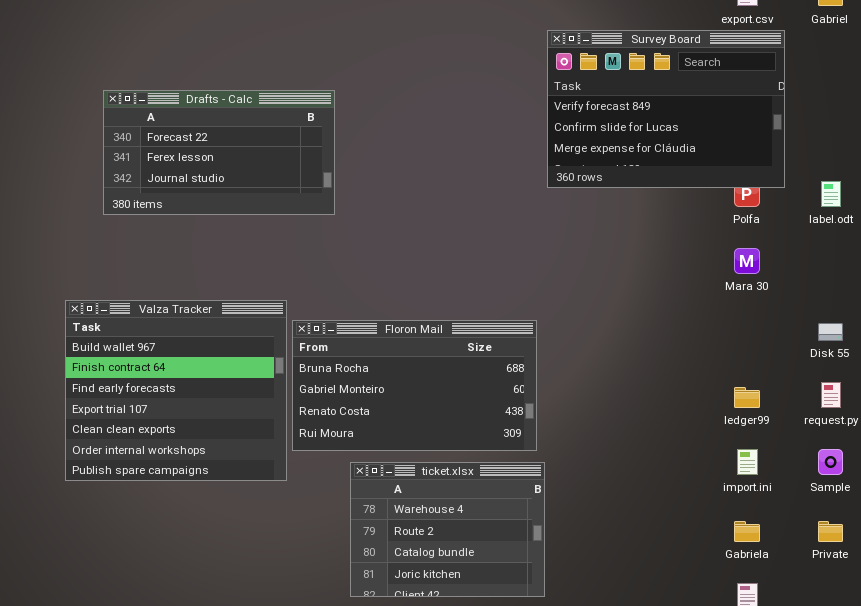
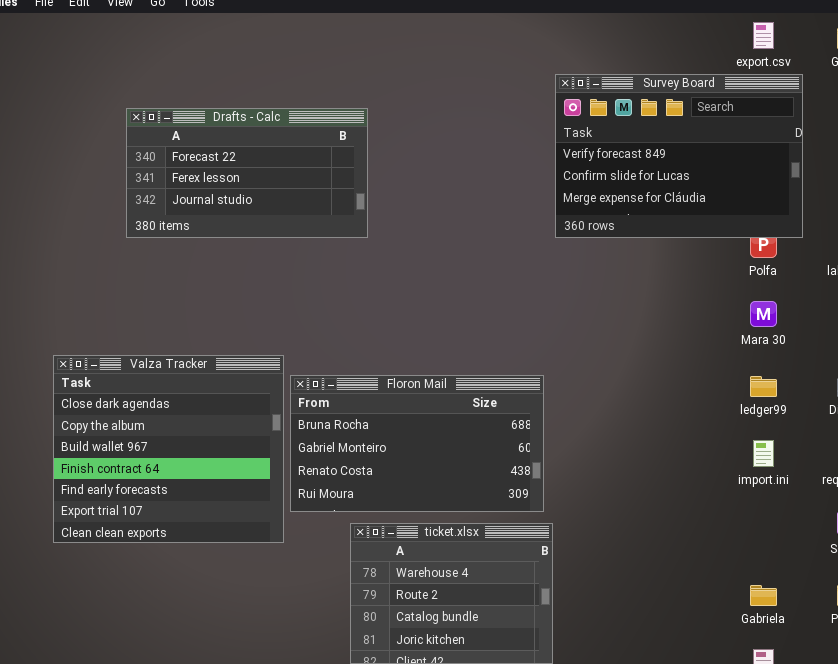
Drafts - Calc: [103,90,335,215] -> [126,108,368,238], moved
Valza Tracker: [65,300,287,481] -> [53,355,284,543], scrolled up 2 rows
ledger99: [734,387,760,408] -> [750,376,777,397], moved
import.ini: [737,449,758,475] -> [753,440,774,467], moved

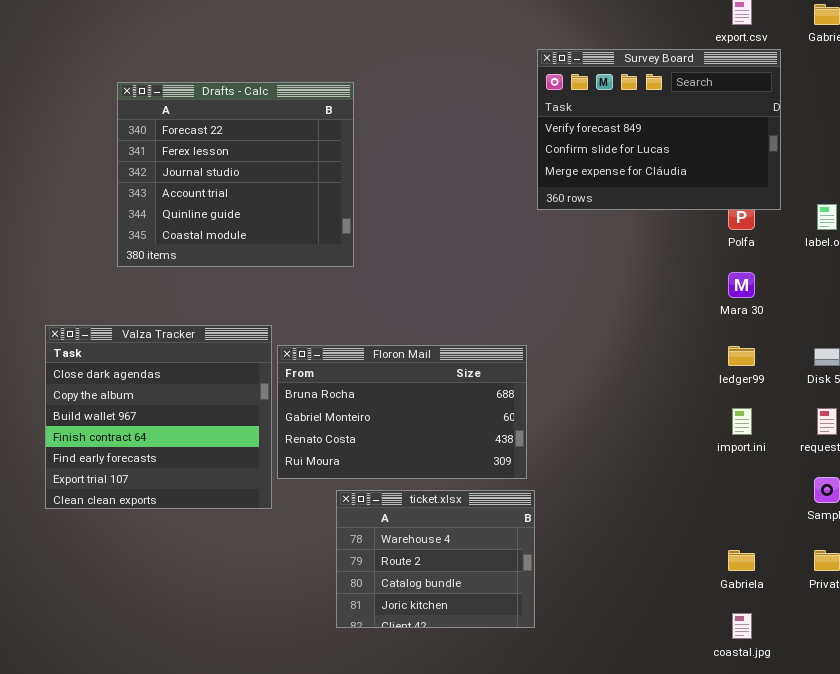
Drafts - Calc: [126,108,368,238] -> [117,82,354,267], resized

